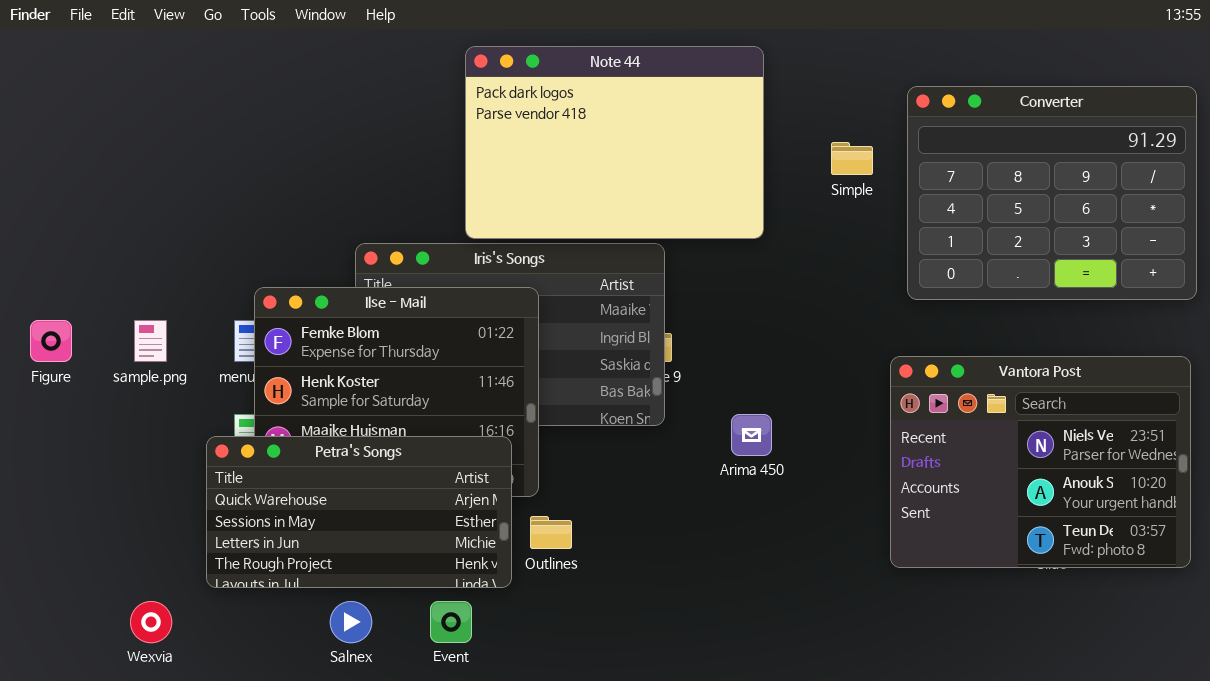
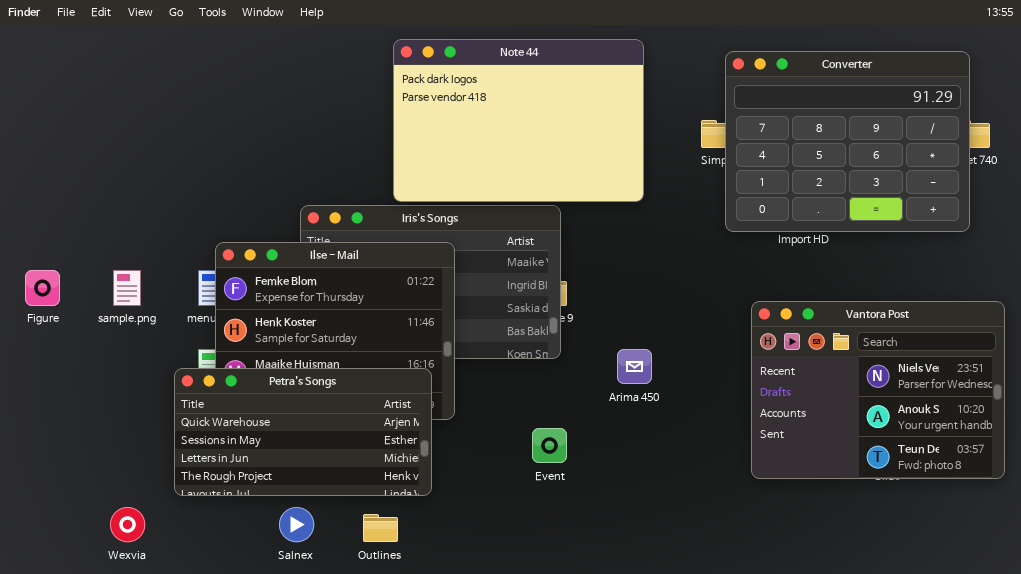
Converter: [907,86,1197,300] -> [725,51,970,232], moved
Outlines: [530,516,572,549] -> [363,514,398,542], moved
Event: [430,601,472,643] -> [532,428,567,463], moved

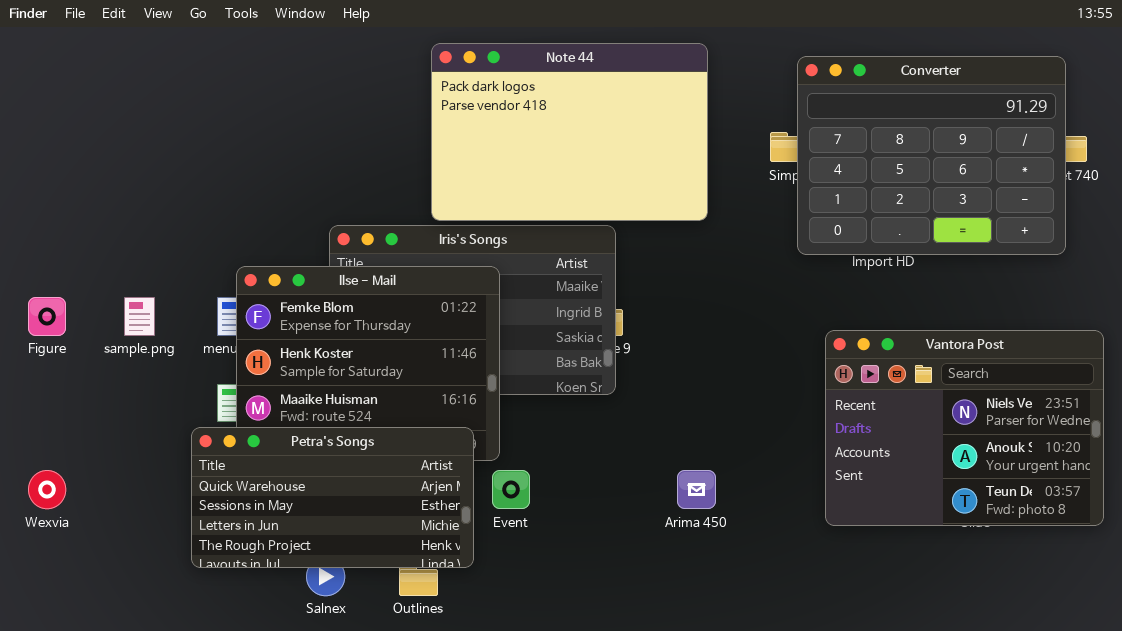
Arima 450: [617,349,652,384] -> [677,470,716,509], moved
Petra's Songs: [174,368,432,496] -> [191,427,474,568], moved
Event: [532,428,567,463] -> [492,470,530,509], moved
Wexvia: [110,507,145,542] -> [28,470,66,509], moved

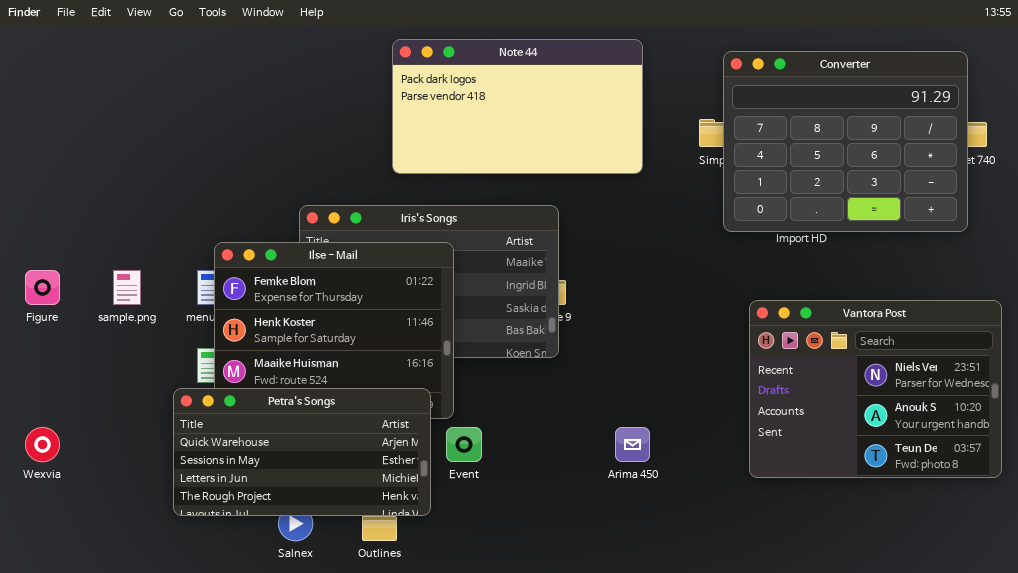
Note 44: [431,43,708,221] -> [392,39,643,174], resized

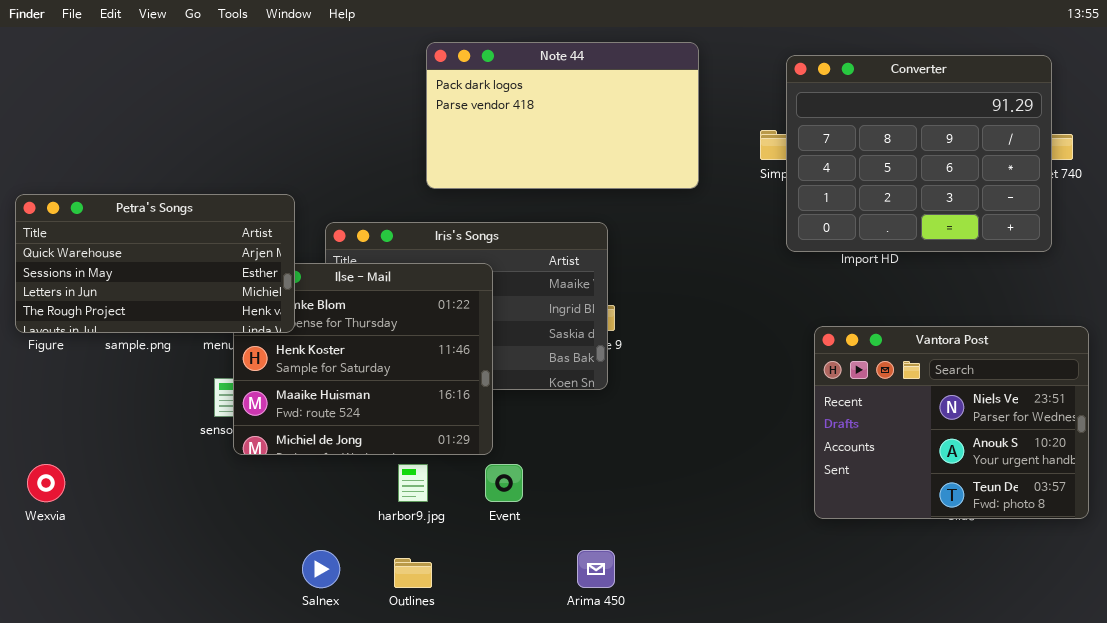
Petra's Songs: [173,388,431,516] -> [15,194,295,333], moved
Arima 450: [615,427,650,462] -> [577,550,615,588], moved

